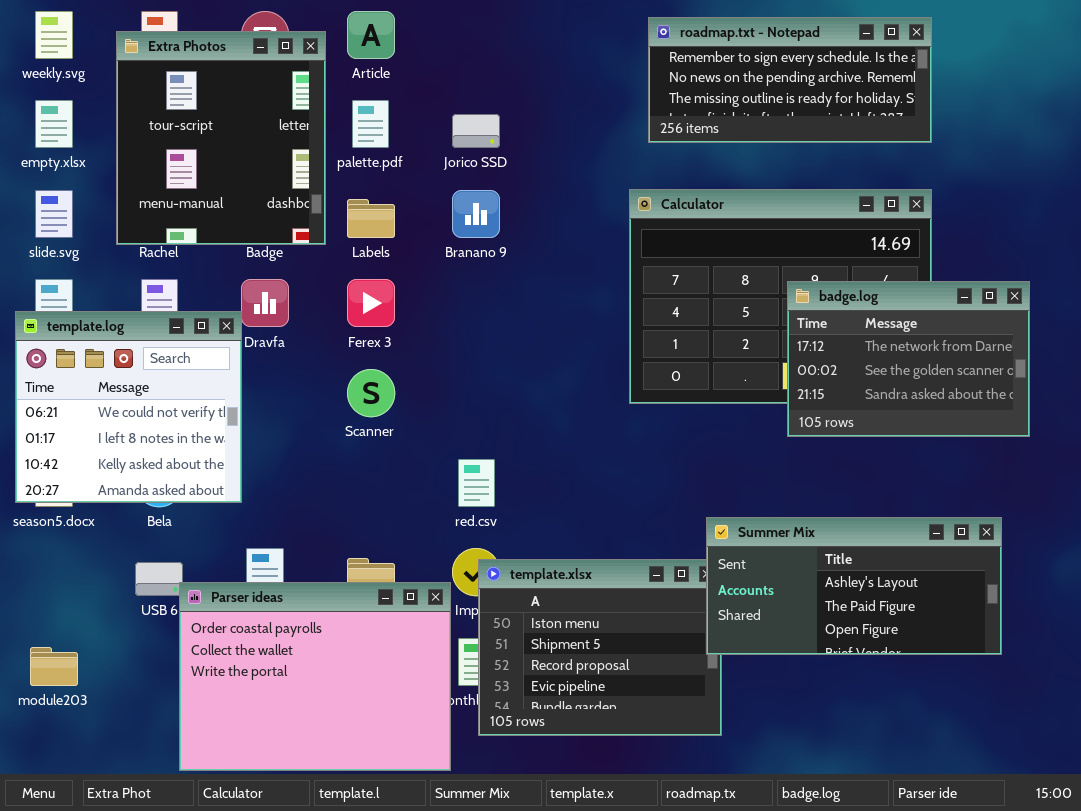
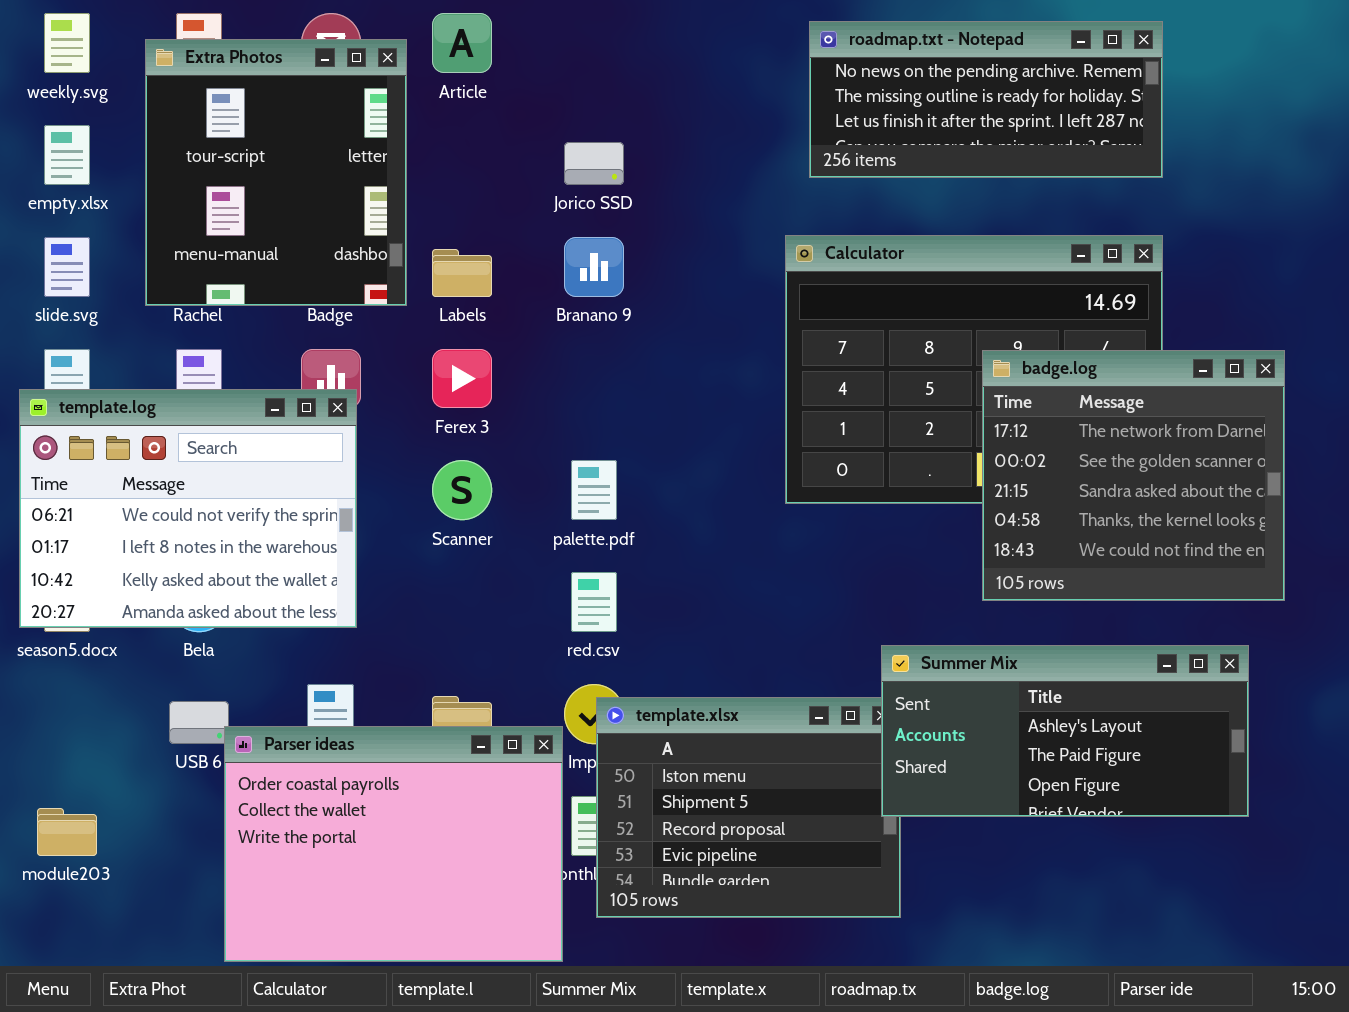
roadmap.txt - Notepad: [648,17,932,143] -> [809,21,1163,178], scrolled down 1 row
palette.pdf: [352,100,389,148] -> [571,460,617,520], moved
badge.log: [787,281,1030,437] -> [982,350,1285,601], resized
template.log: [15,311,242,503] -> [19,389,357,628], resized

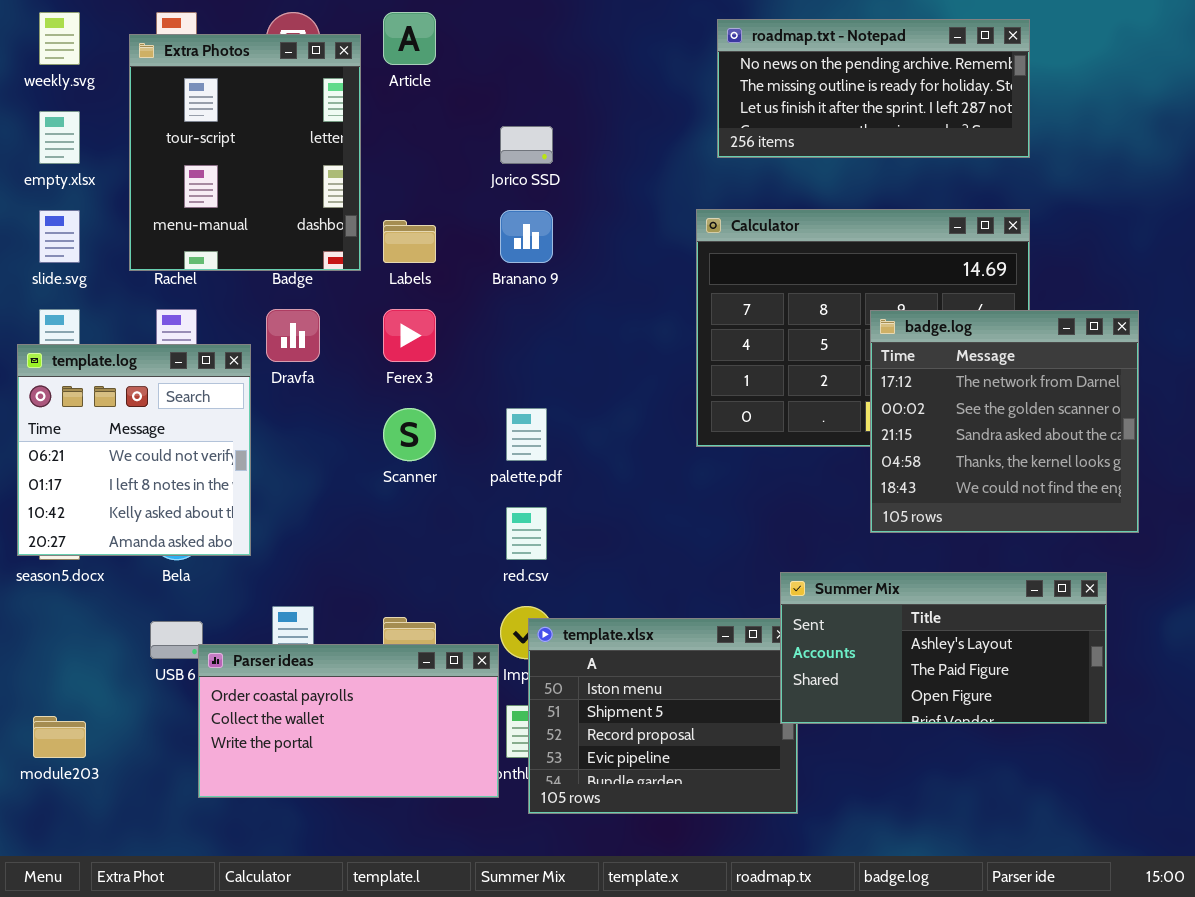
template.log: [19,389,357,628] -> [17,344,251,556], resized
Parser ideas: [224,726,563,962] -> [198,644,499,798], resized

